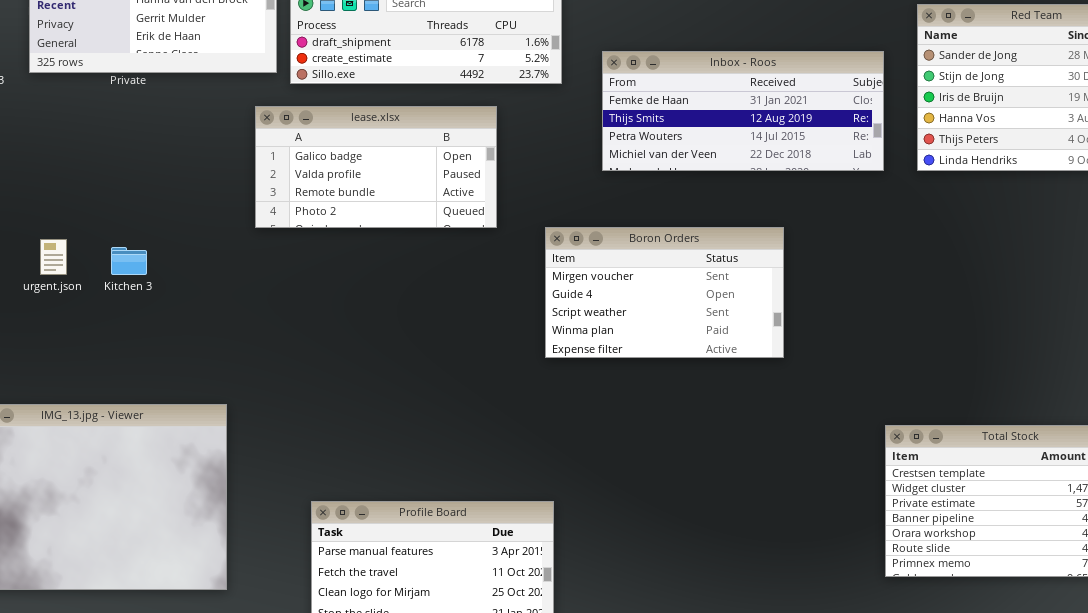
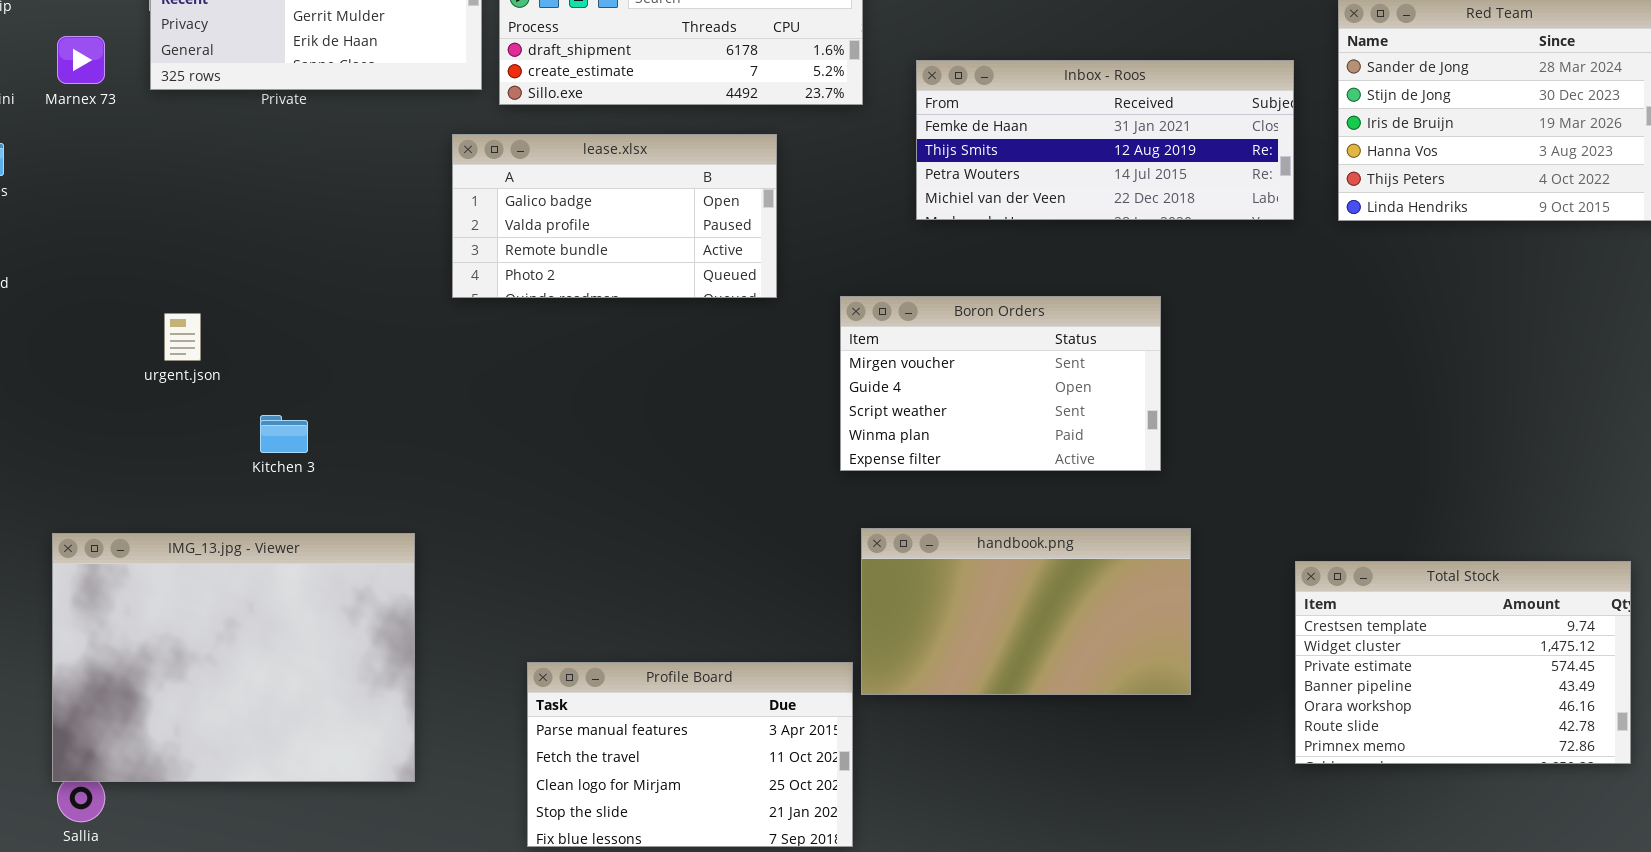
Kitchen 3: [111,247,147,275] -> [260,415,308,453], moved
handbook.png: none -> [861,528,1191,695], opened

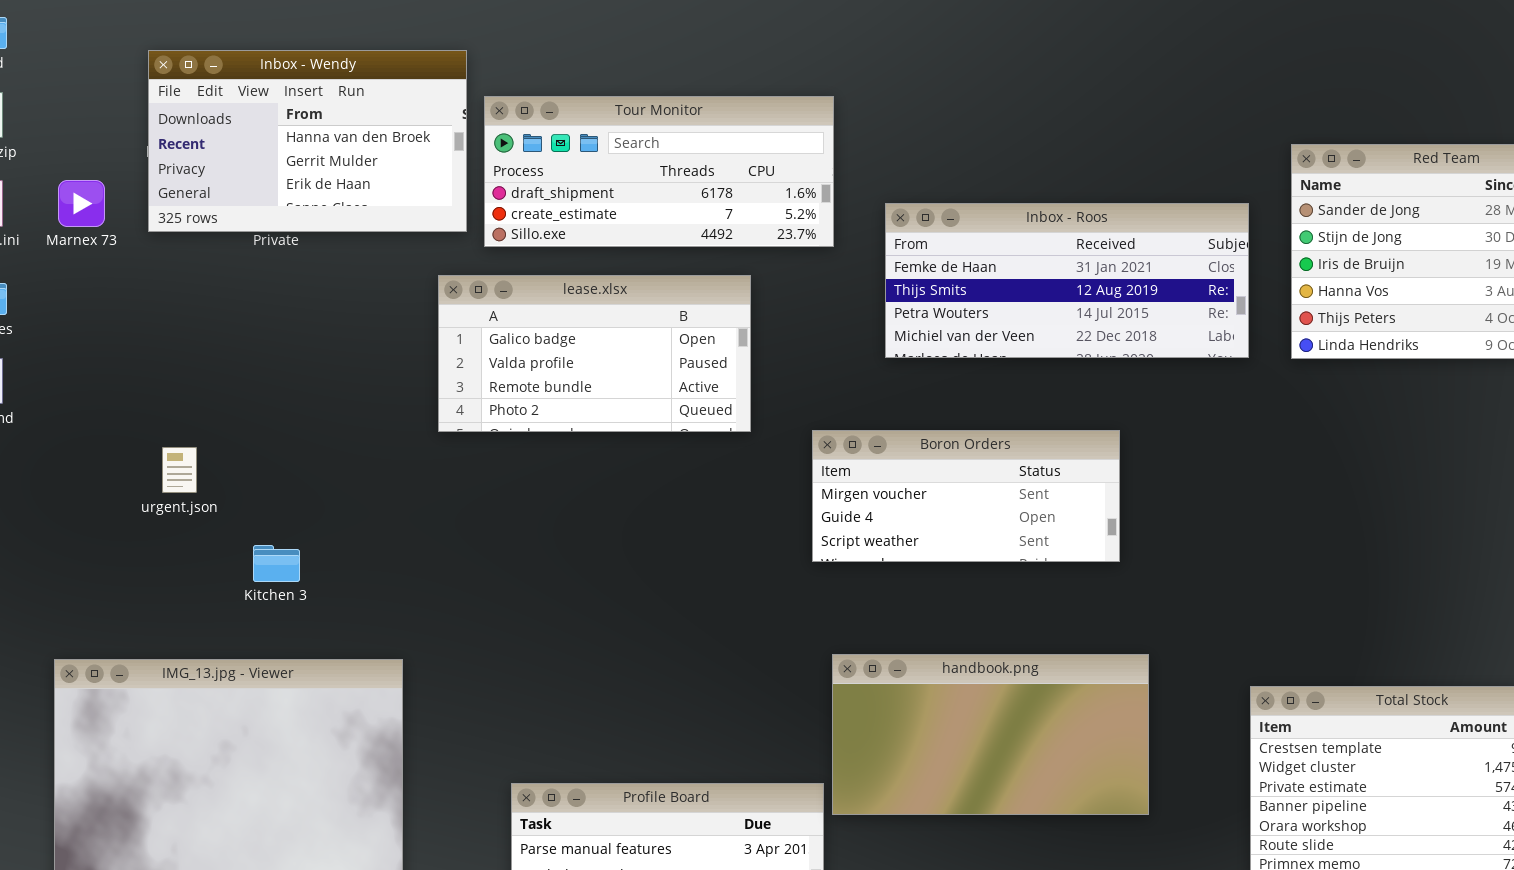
Boron Orders: [840,296,1161,471] -> [812,430,1120,562], resized

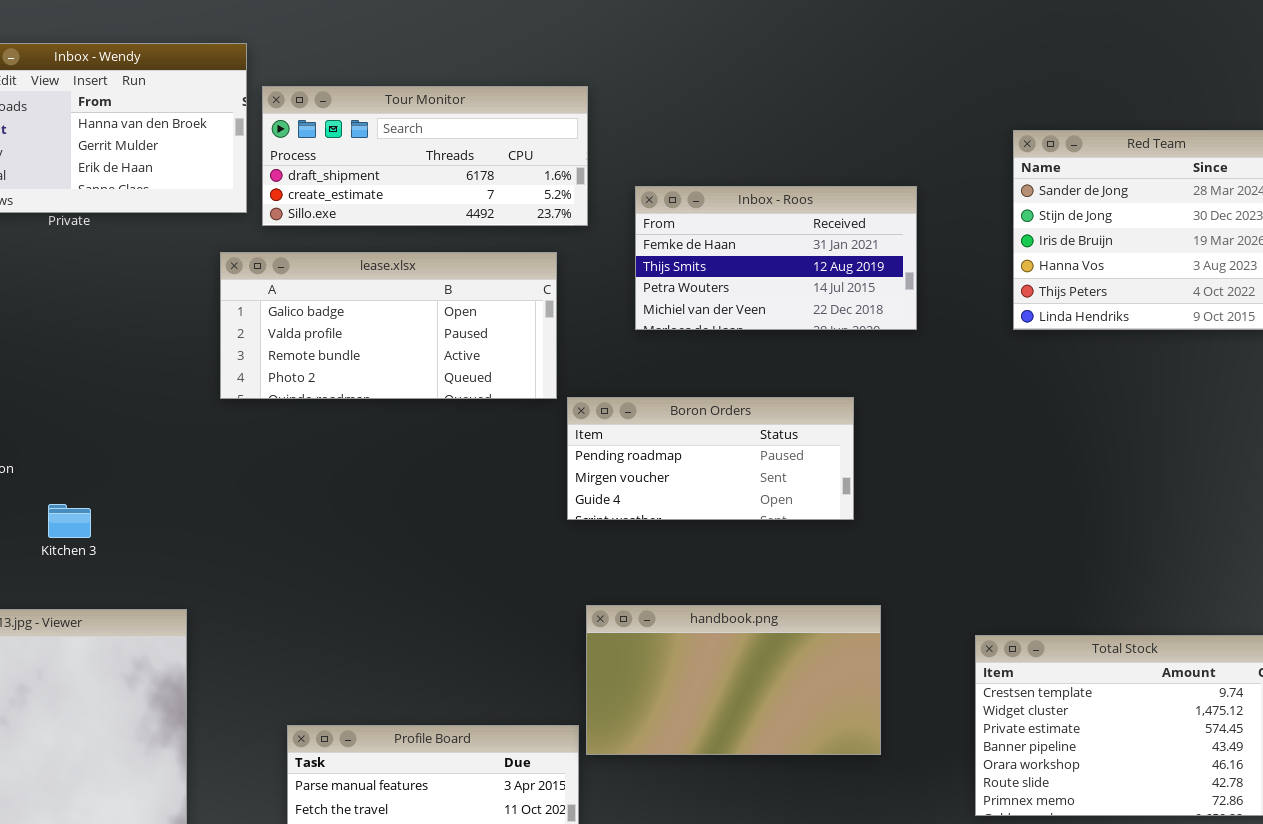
Inbox - Roos: [885,203,1249,358] -> [635,186,917,330], resized
lease.xlsx: [438,275,751,432] -> [220,252,557,399], resized
Boron Orders: [812,430,1120,562] -> [567,397,854,520], scrolled up 1 row

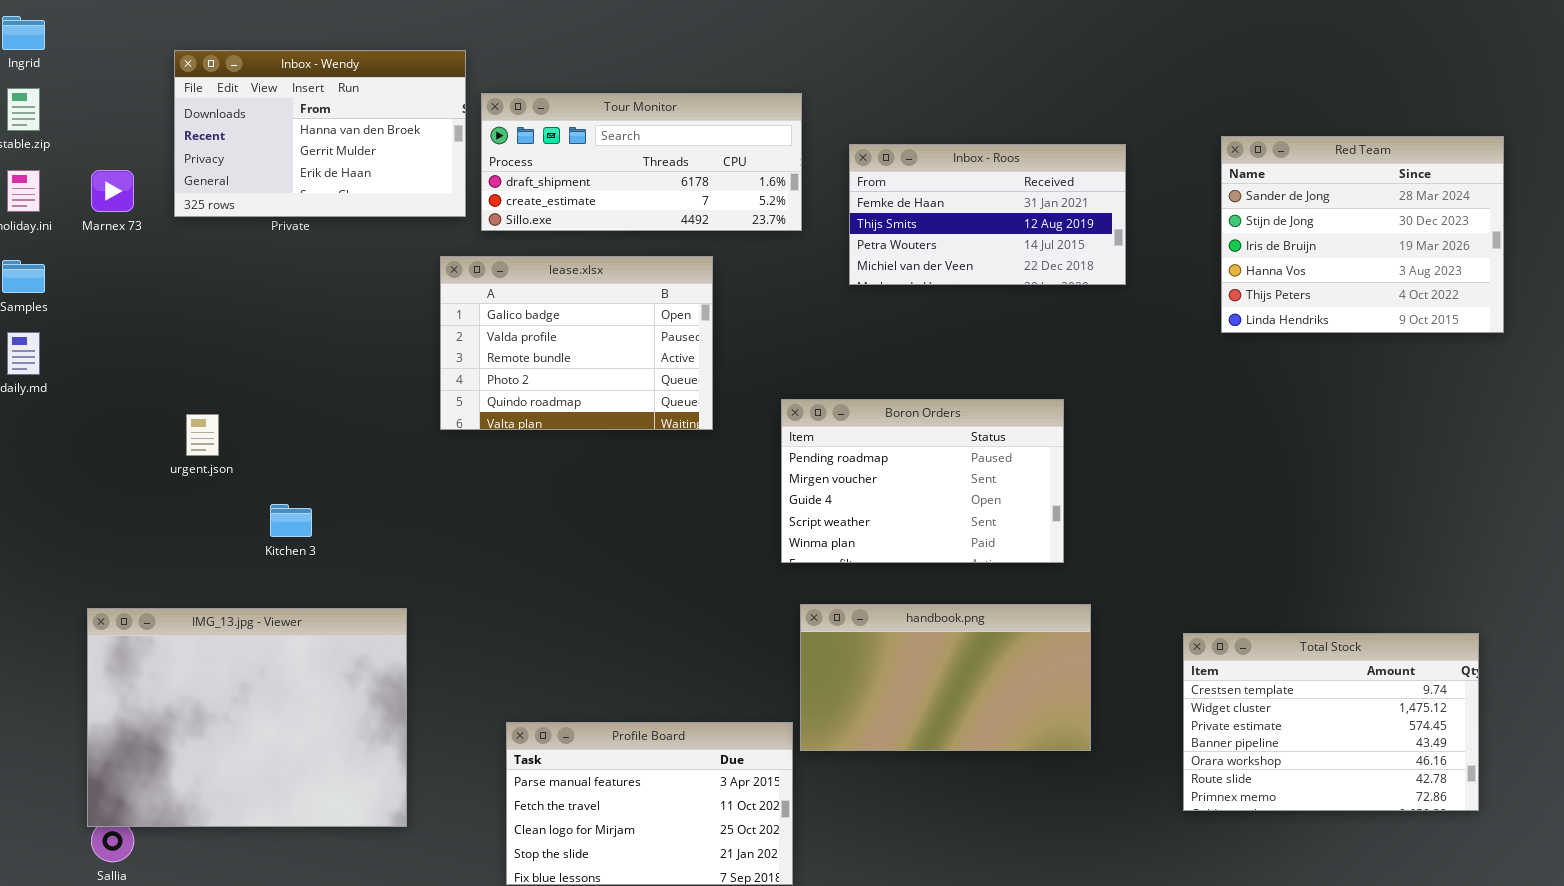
Inbox - Roos: [635,186,917,330] -> [849,144,1126,285], moved
lease.xlsx: [220,252,557,399] -> [440,256,713,430], resized
Boron Orders: [567,397,854,520] -> [781,399,1064,563], resized

